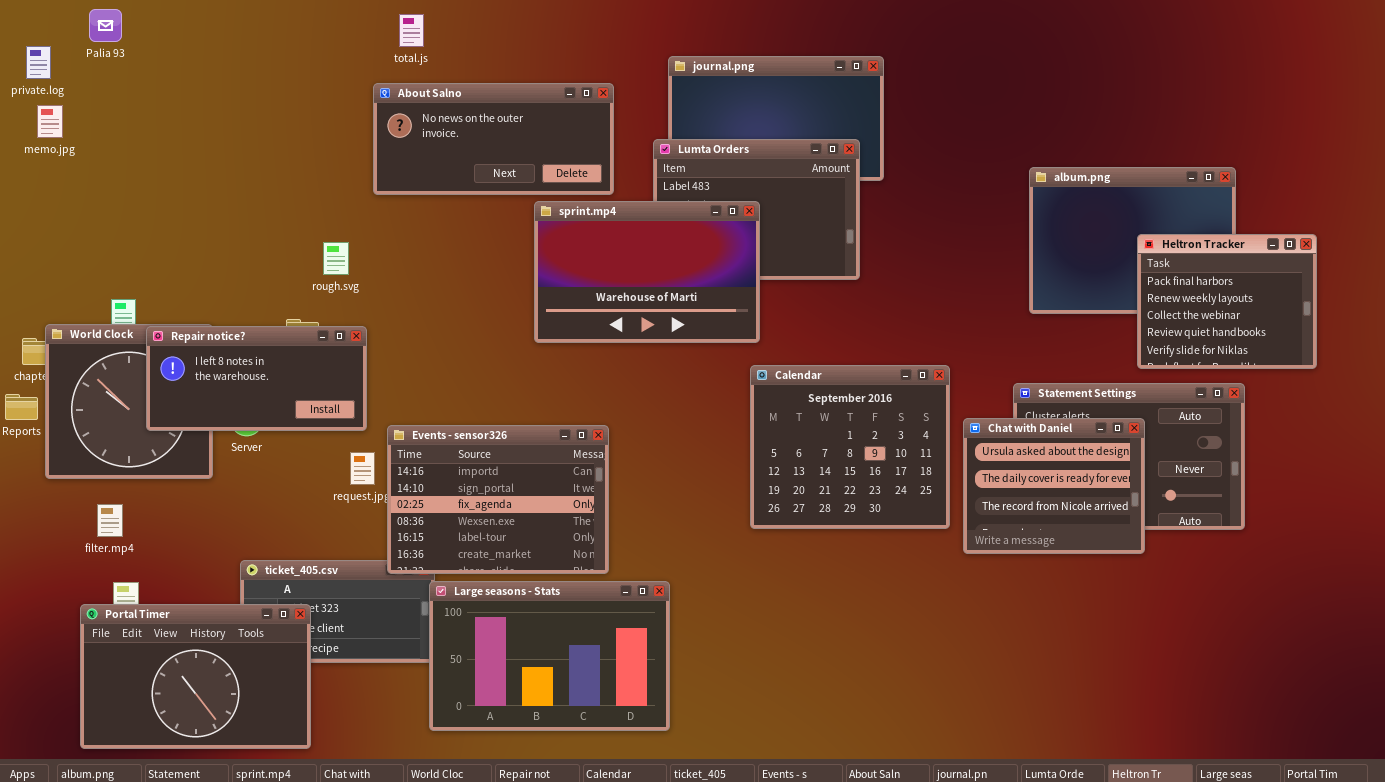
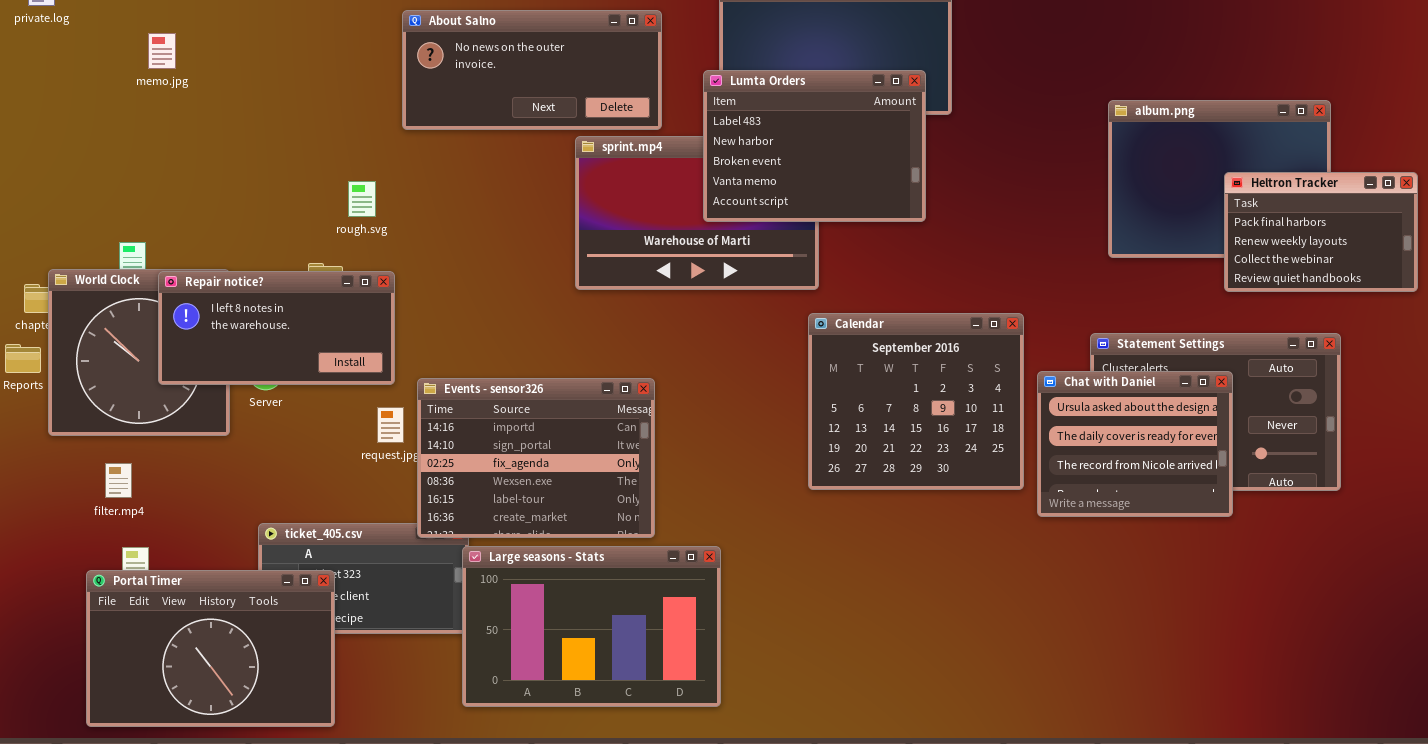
memo.jpg: [37,105,63,138] -> [148,33,176,69], moved
Lumta Orders: [653,139,860,280] -> [703,70,926,222], raised
Heltron Tracker: [1137,234,1317,369] -> [1224,172,1418,292], resized

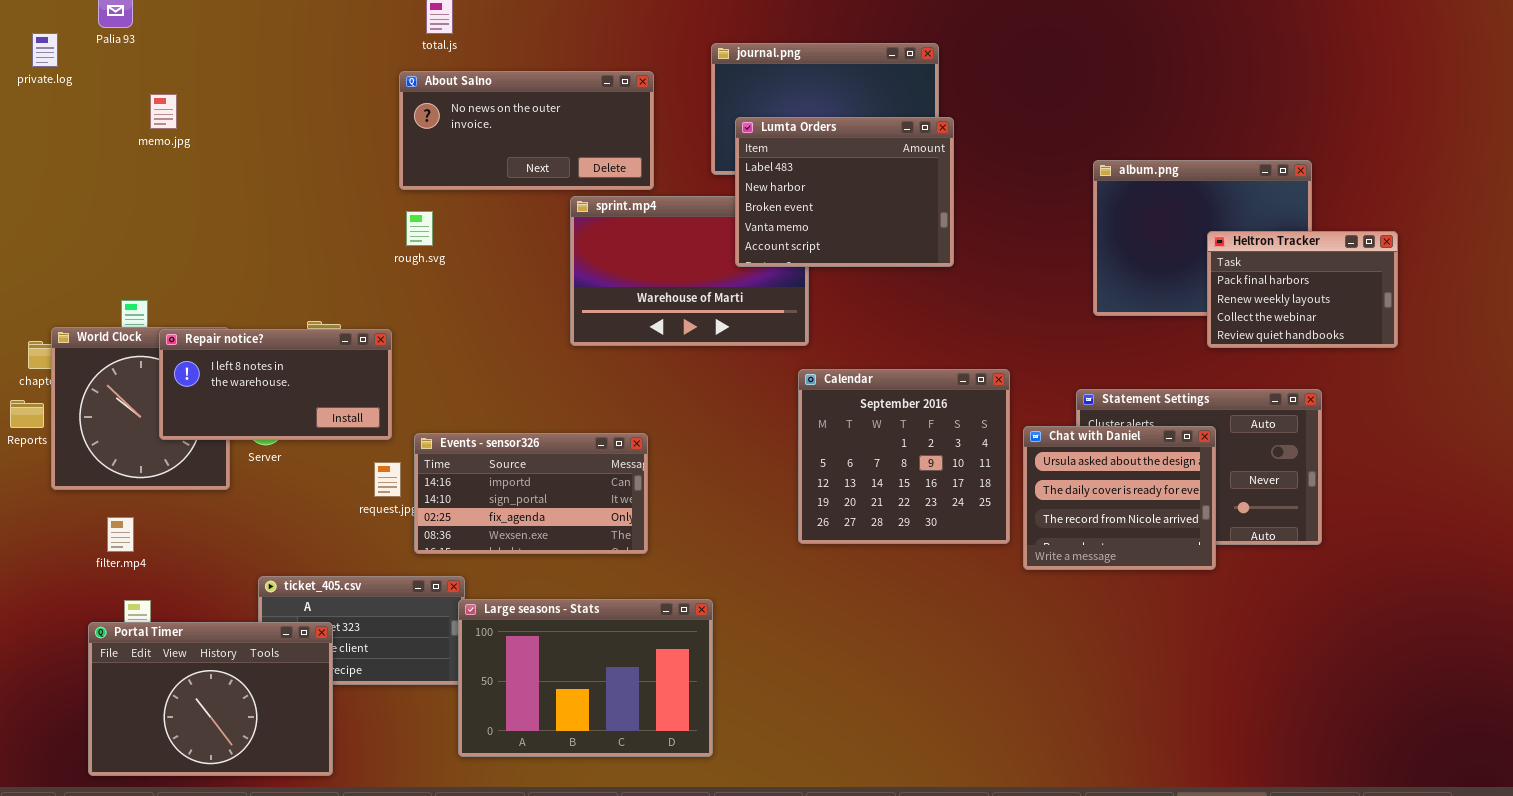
Lumta Orders: [703,70,926,222] -> [735,117,954,267], moved
rough.svg: [348,181,376,217] -> [406,211,433,246], moved
Events - sensor326: [417,378,655,538] -> [414,433,648,554], resized

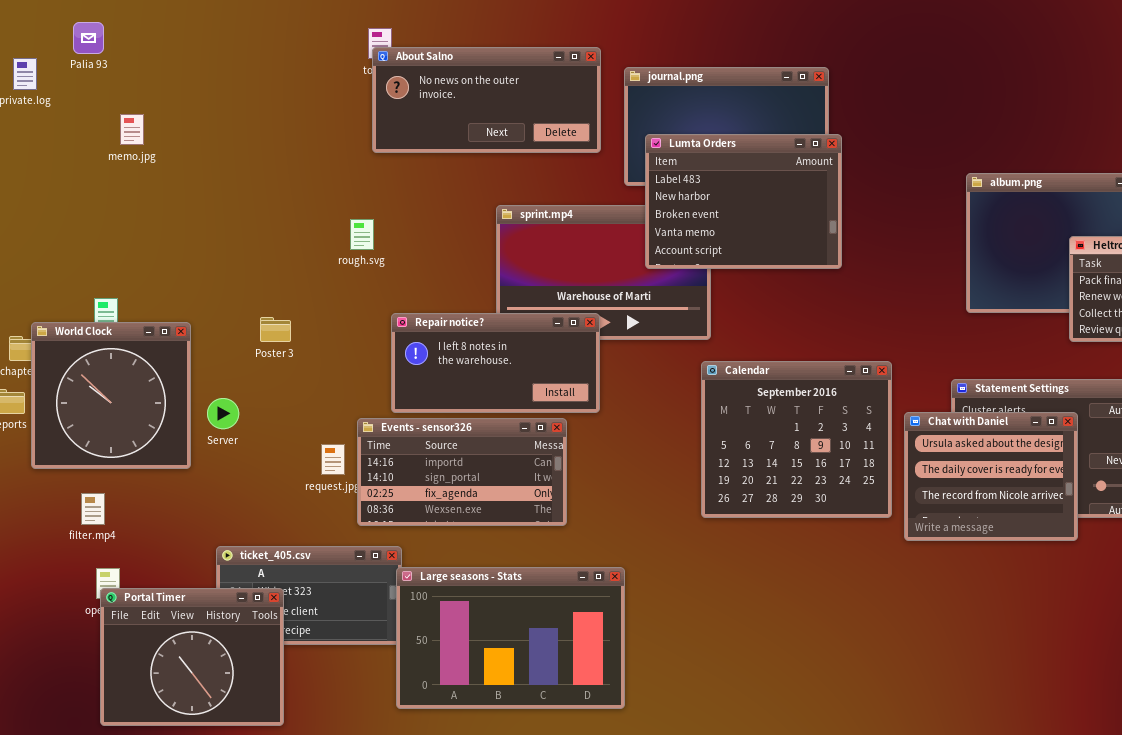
About Salno: [399,71,654,190] -> [372,47,601,153], moved
Repair notice?: [159,329,392,440] -> [391,313,600,413], moved
Portal Timer: [88,622,333,776] -> [100,588,284,726], resized

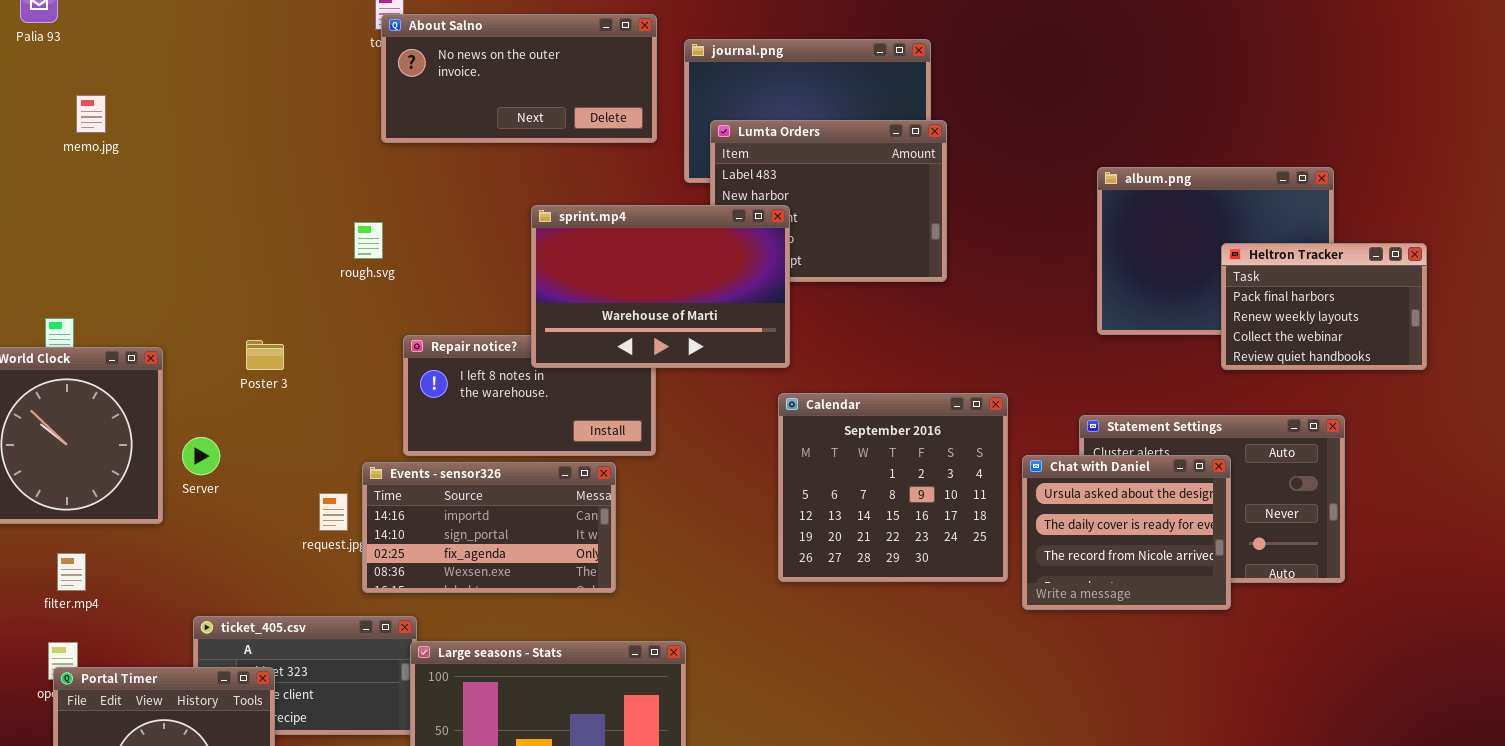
sprint.mp4: [496,205,711,340] -> [531,205,790,368], raised
filter.mp4: [81,493,105,525] -> [57,553,86,591], moved

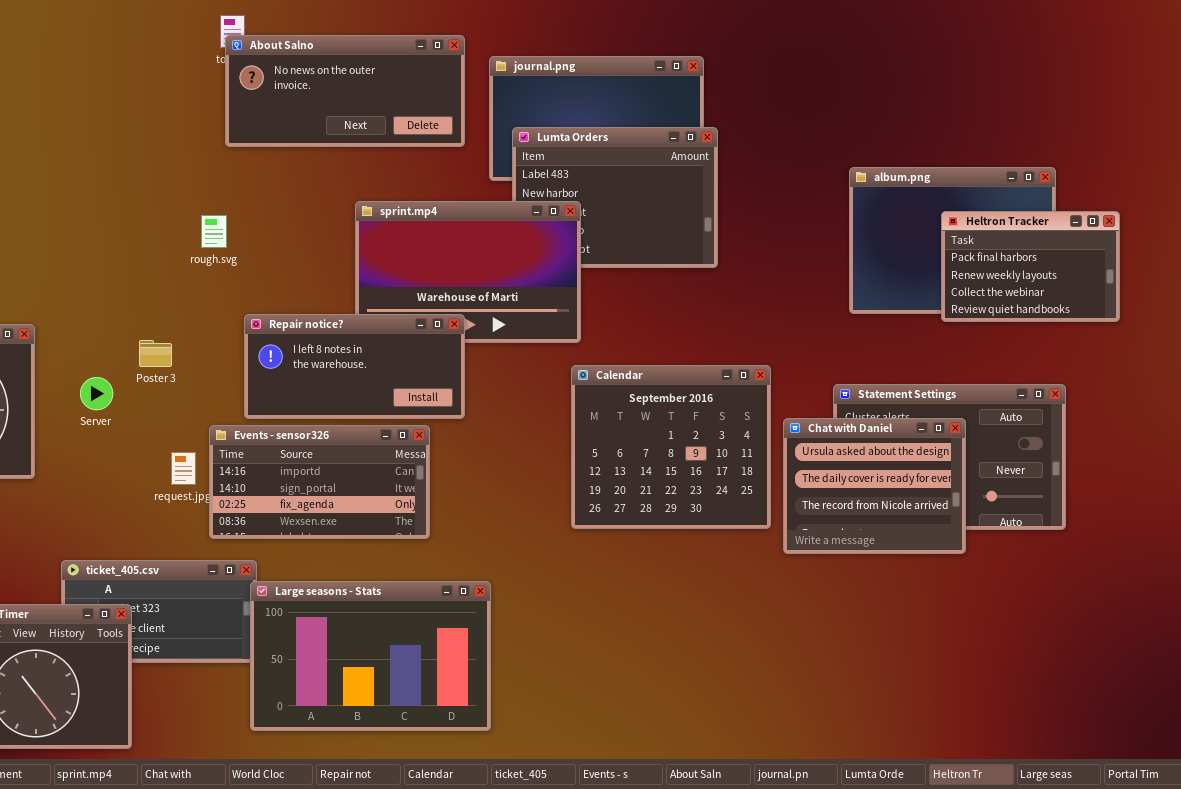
Heltron Tracker: [1221,243,1427,370] -> [941,211,1120,322], moved
Repair notice?: [403,335,656,456] -> [244,314,465,419], raised
Poster 3: [246,340,284,370] -> [139,340,172,367], moved
Server: [182,437,220,475] -> [80,377,113,410], moved

